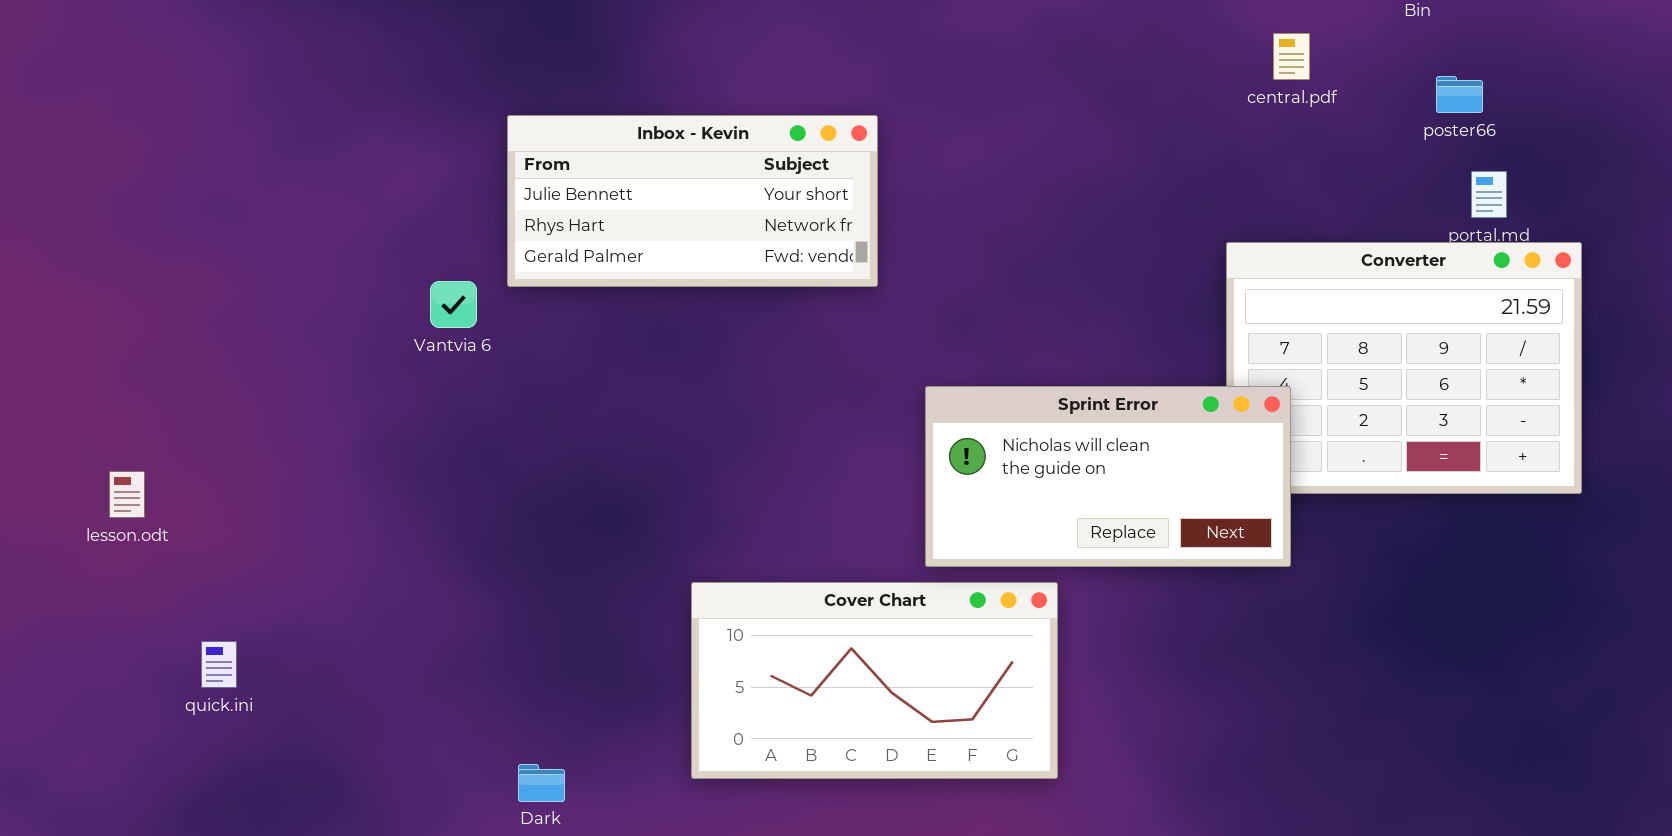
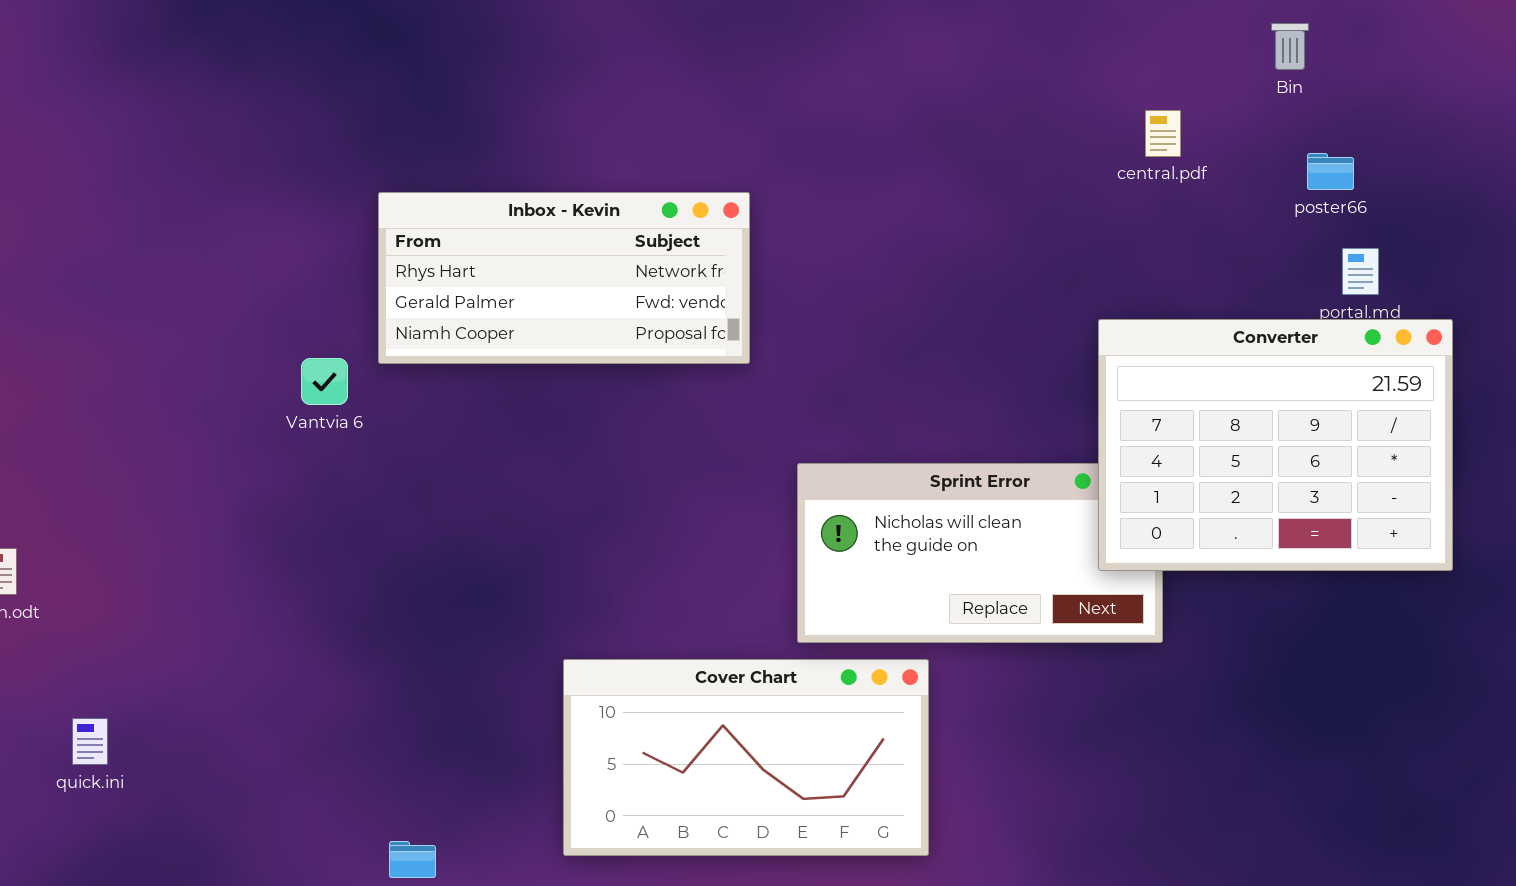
Inbox - Kevin: [507,115,878,287] -> [378,192,750,364], scrolled down 1 row
Converter: [1226,242,1582,494] -> [1098,319,1453,571], raised

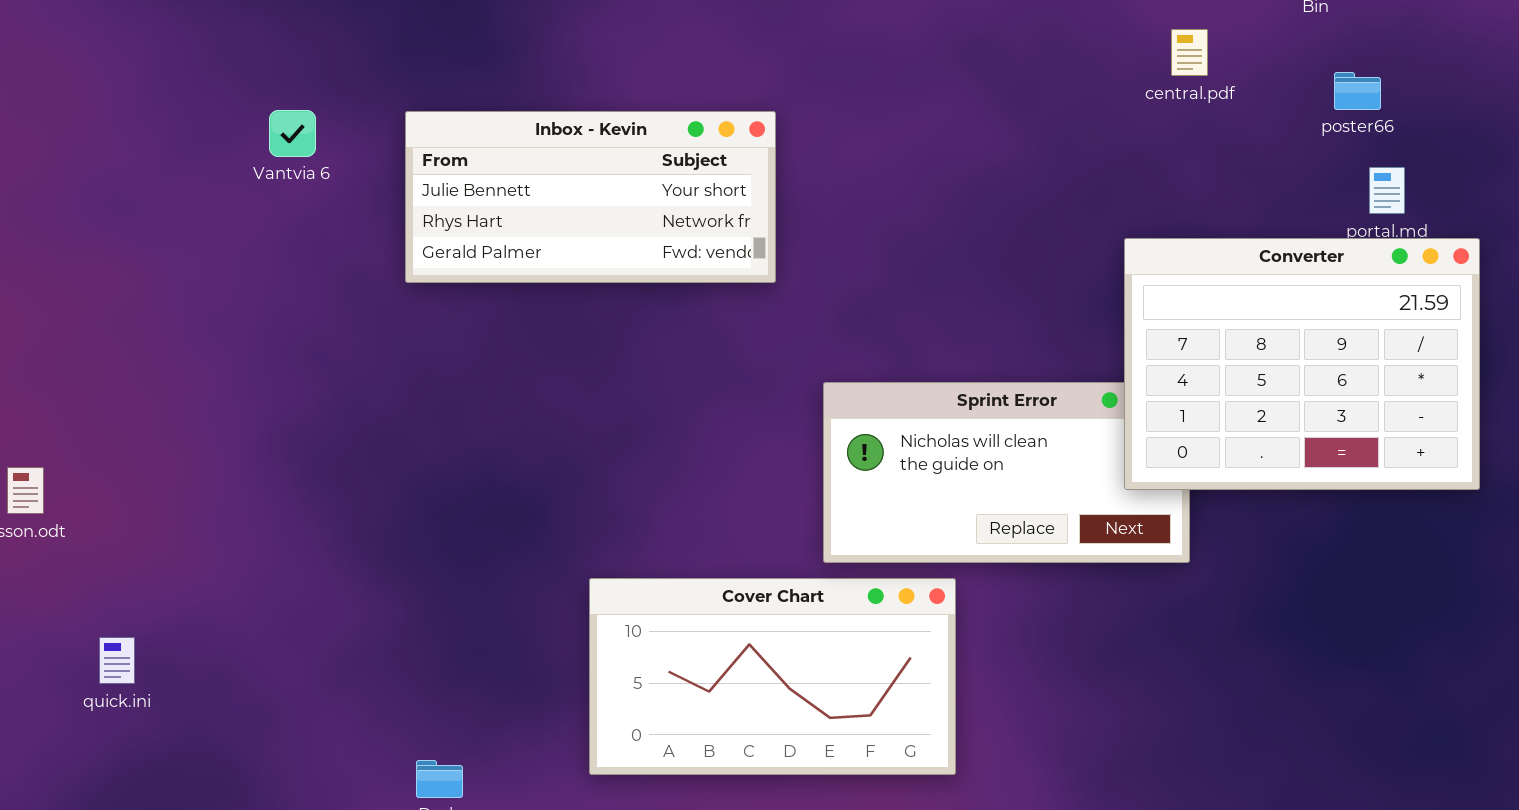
Inbox - Kevin: [378,192,750,364] -> [405,111,776,283], scrolled up 1 row
Vantvia 6: [301,358,348,405] -> [269,110,316,157], moved

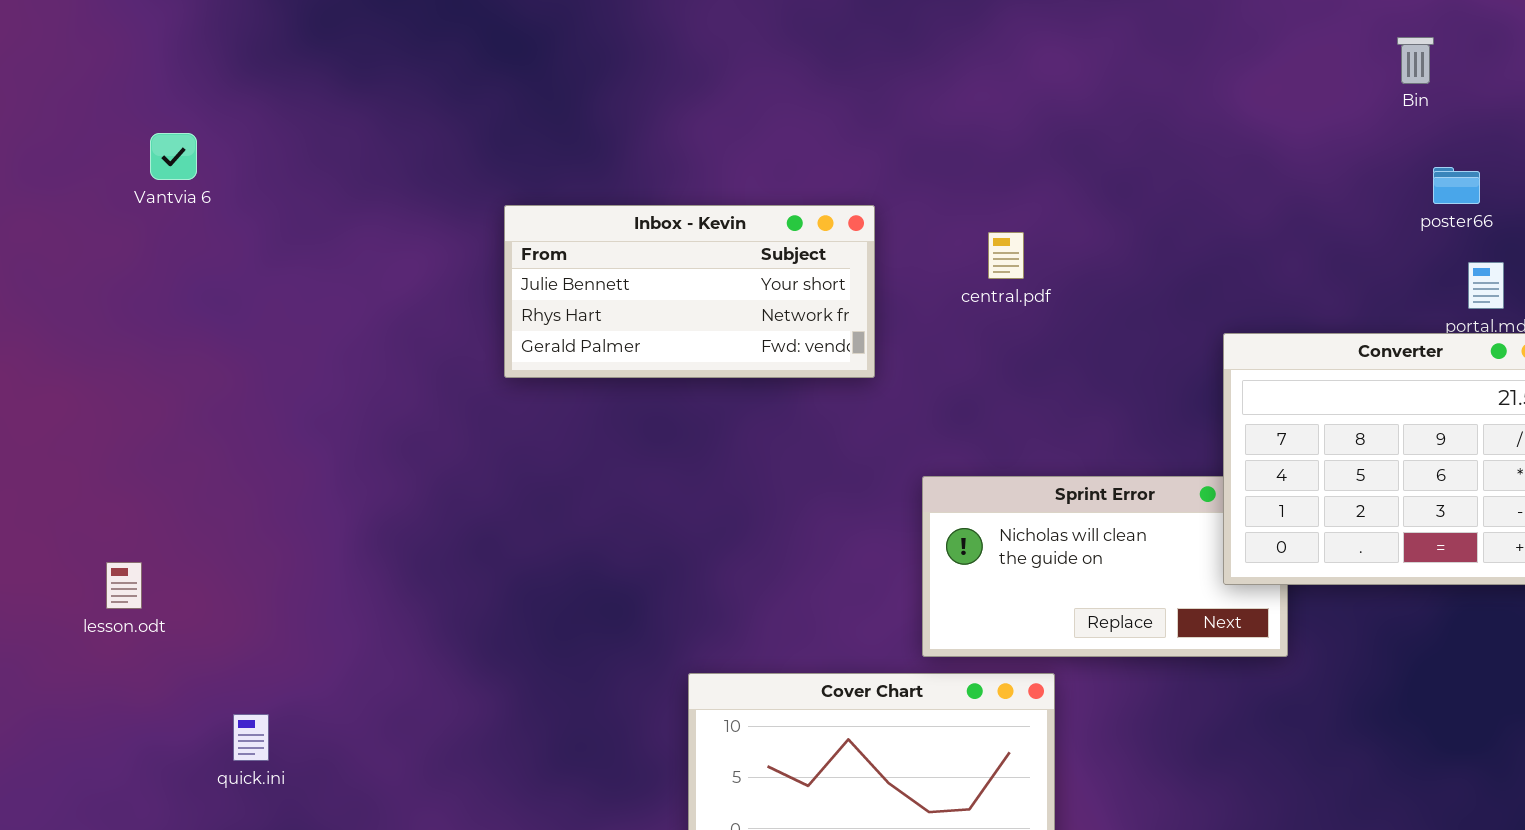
central.pdf: [1171,29,1208,76] -> [988,232,1024,279], moved
Vantvia 6: [269,110,316,157] -> [150,133,197,180], moved
quick.ini: [99,637,135,684] -> [233,714,269,761], moved

